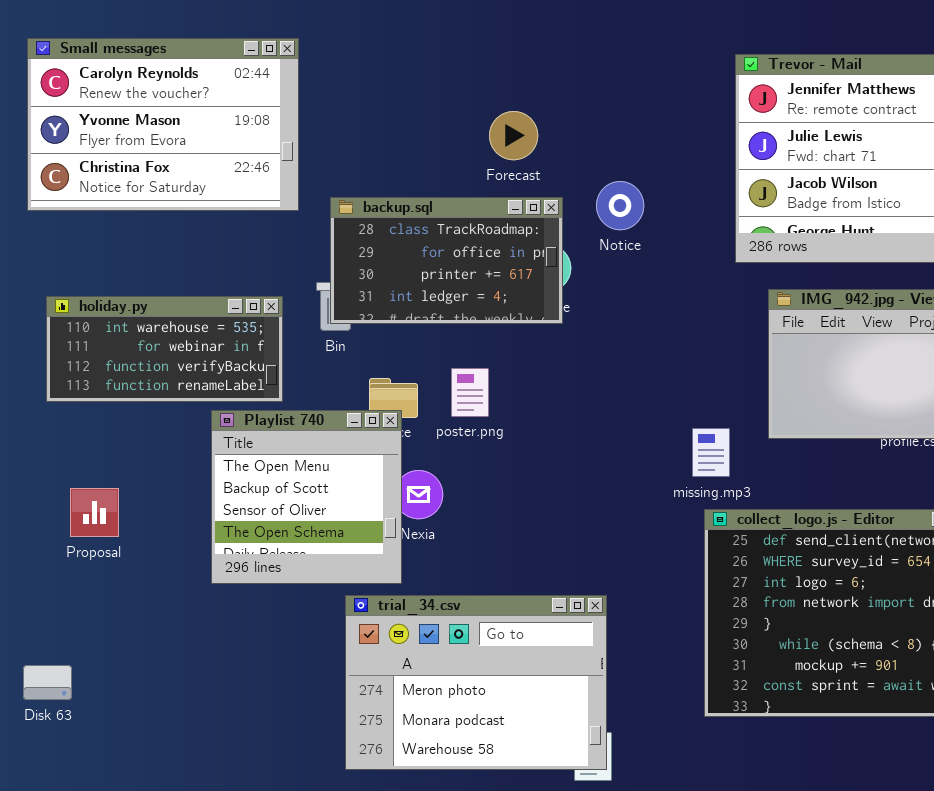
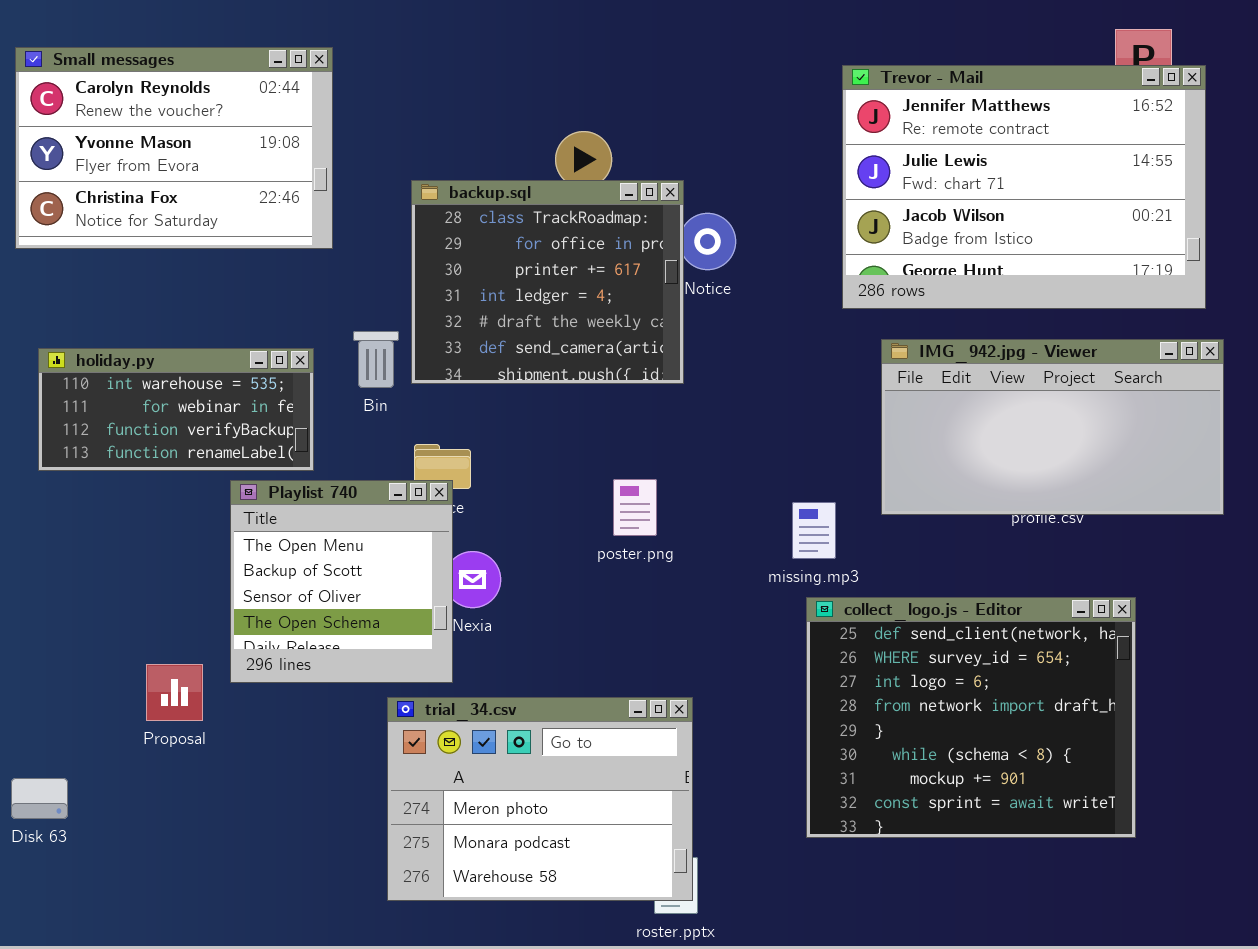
backup.sql: [330,197,563,324] -> [411,180,684,384], moved, resized
poster.png: [451,368,489,417] -> [613,479,657,536], moved
Proposal: [70,488,119,537] -> [146,664,203,721], moved

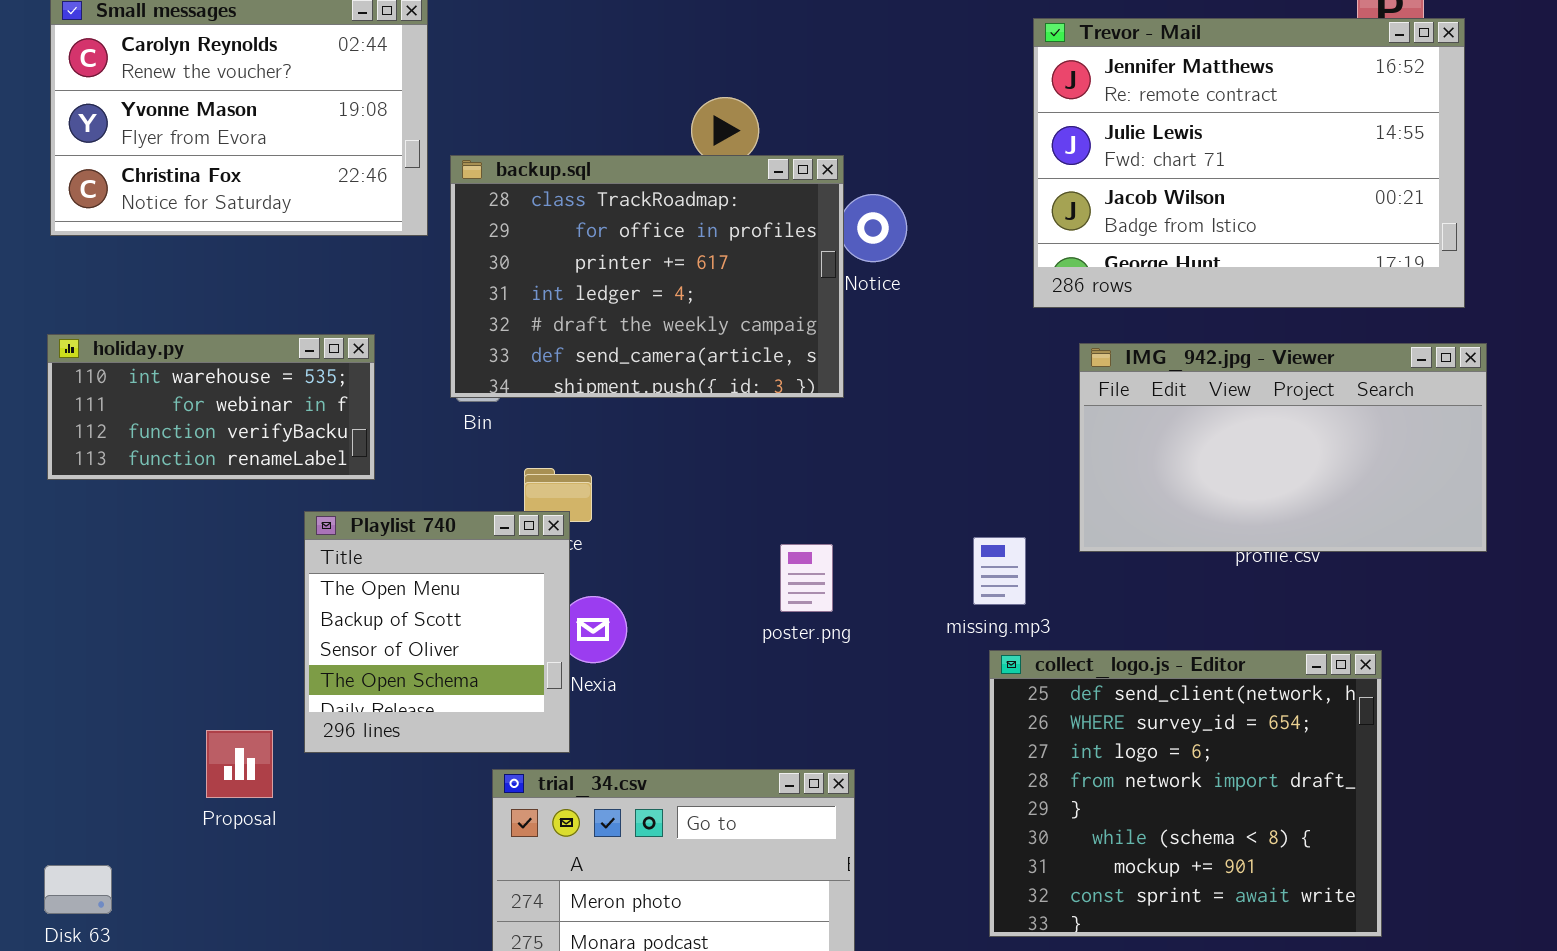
backup.sql: [411,180,684,384] -> [450,155,844,398], resized
holiday.py: [38,348,314,471] -> [47,334,375,480], moved
poster.png: [613,479,657,536] -> [780,544,833,612], moved

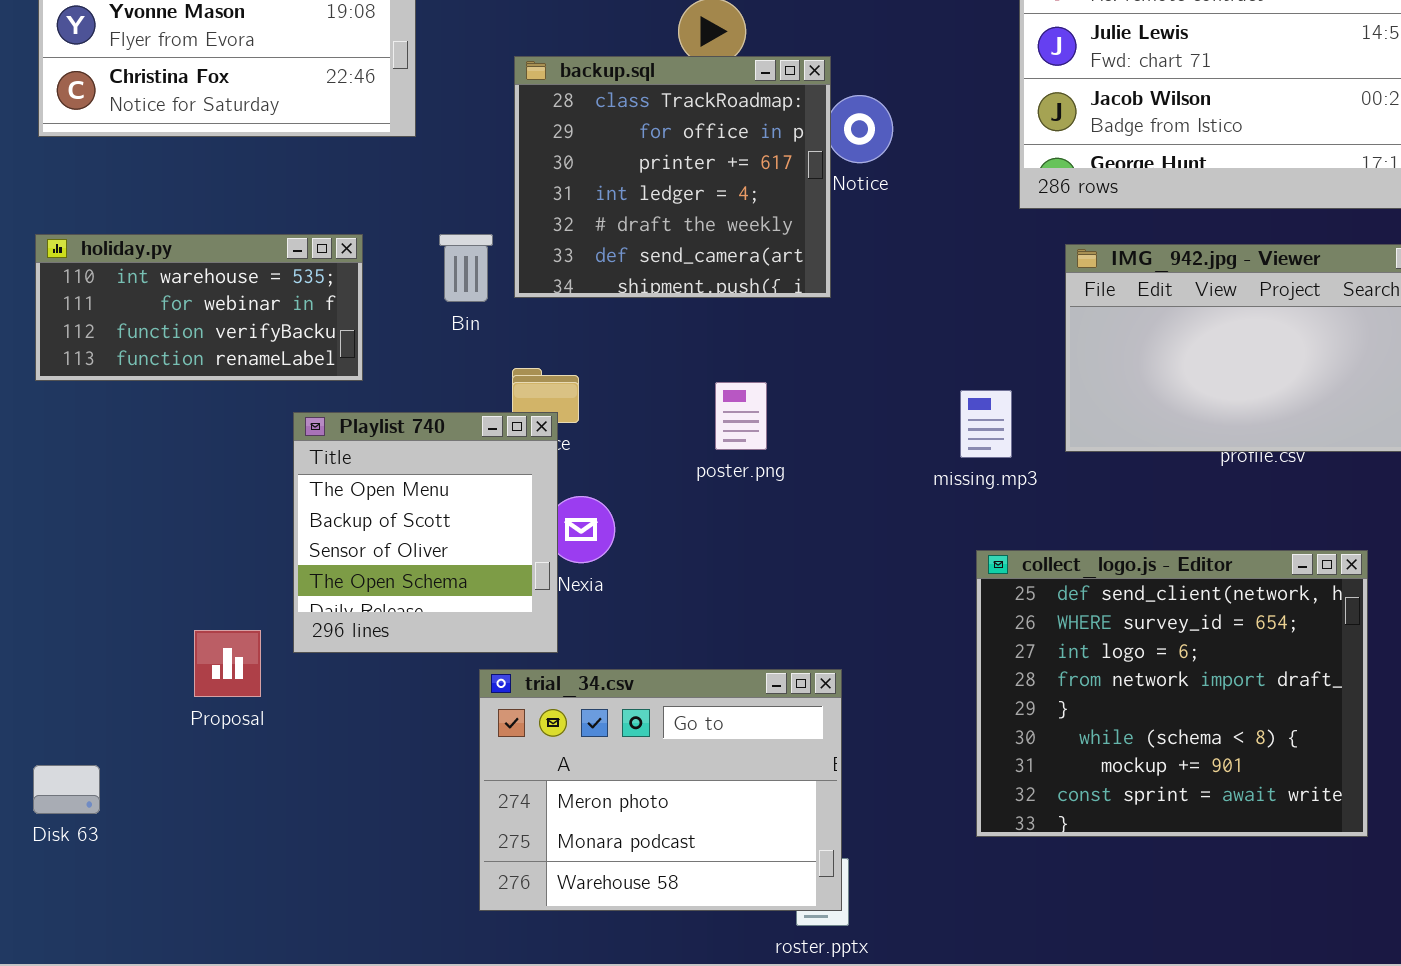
backup.sql: [450,155,844,398] -> [514,56,831,298], resized
missing.mp3: [973,537,1026,605] -> [960,390,1012,458], moved
poster.png: [780,544,833,612] -> [715,382,767,450], moved

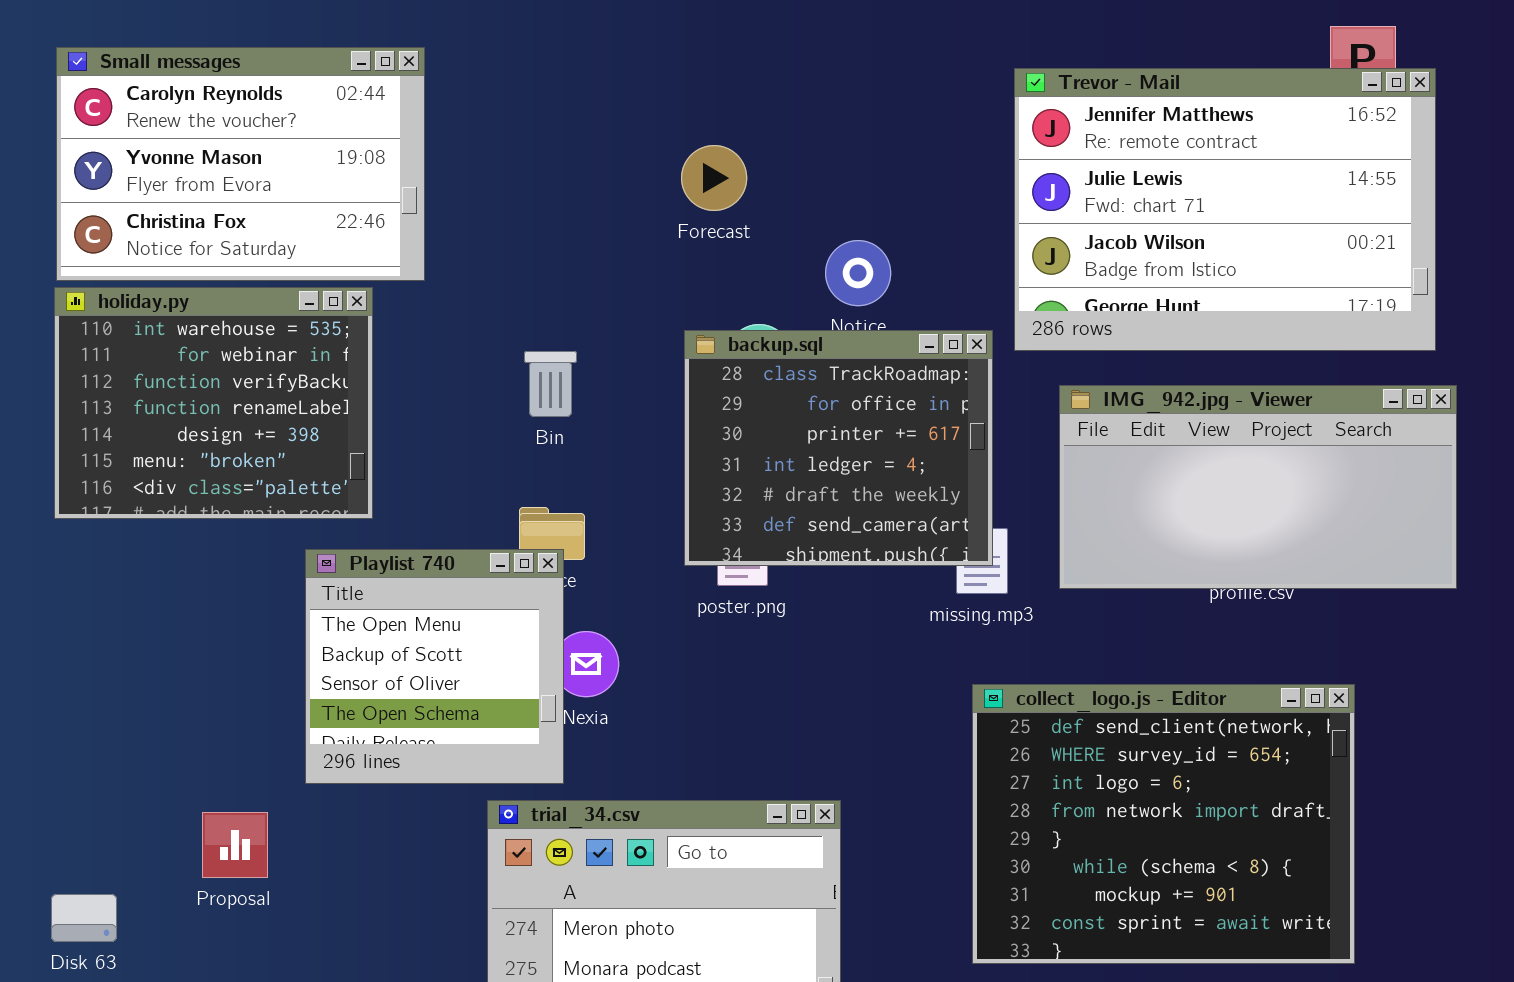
backup.sql: [514,56,831,298] -> [684,330,993,566], moved
holiday.py: [35,234,363,381] -> [54,287,373,519], resized
Bin: [439,234,493,302] -> [524,351,577,417], moved
Proposal: [194,630,261,697] -> [202,812,268,878], moved

